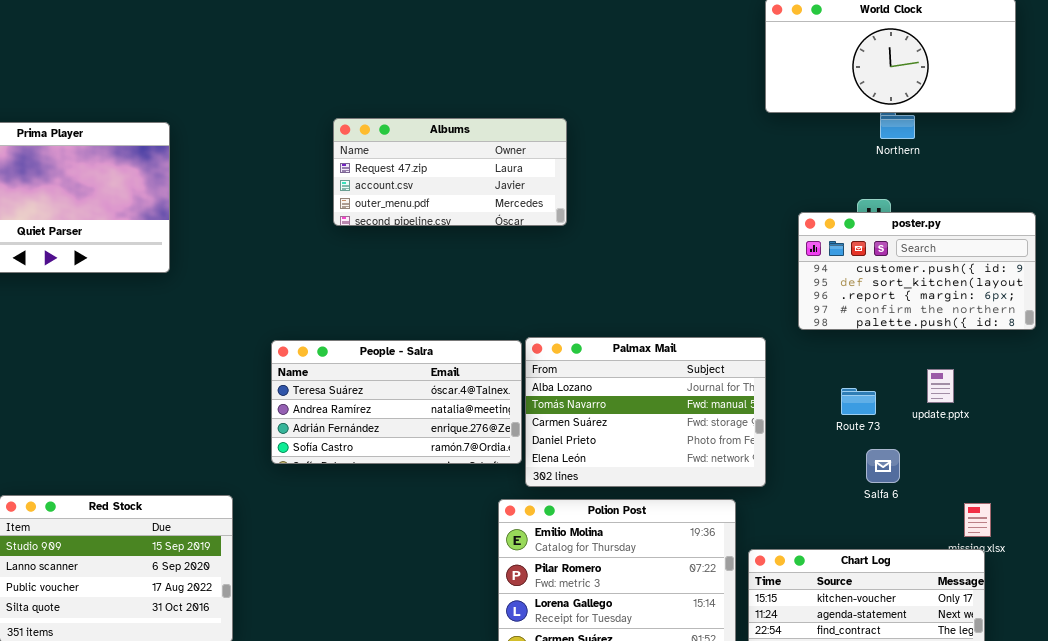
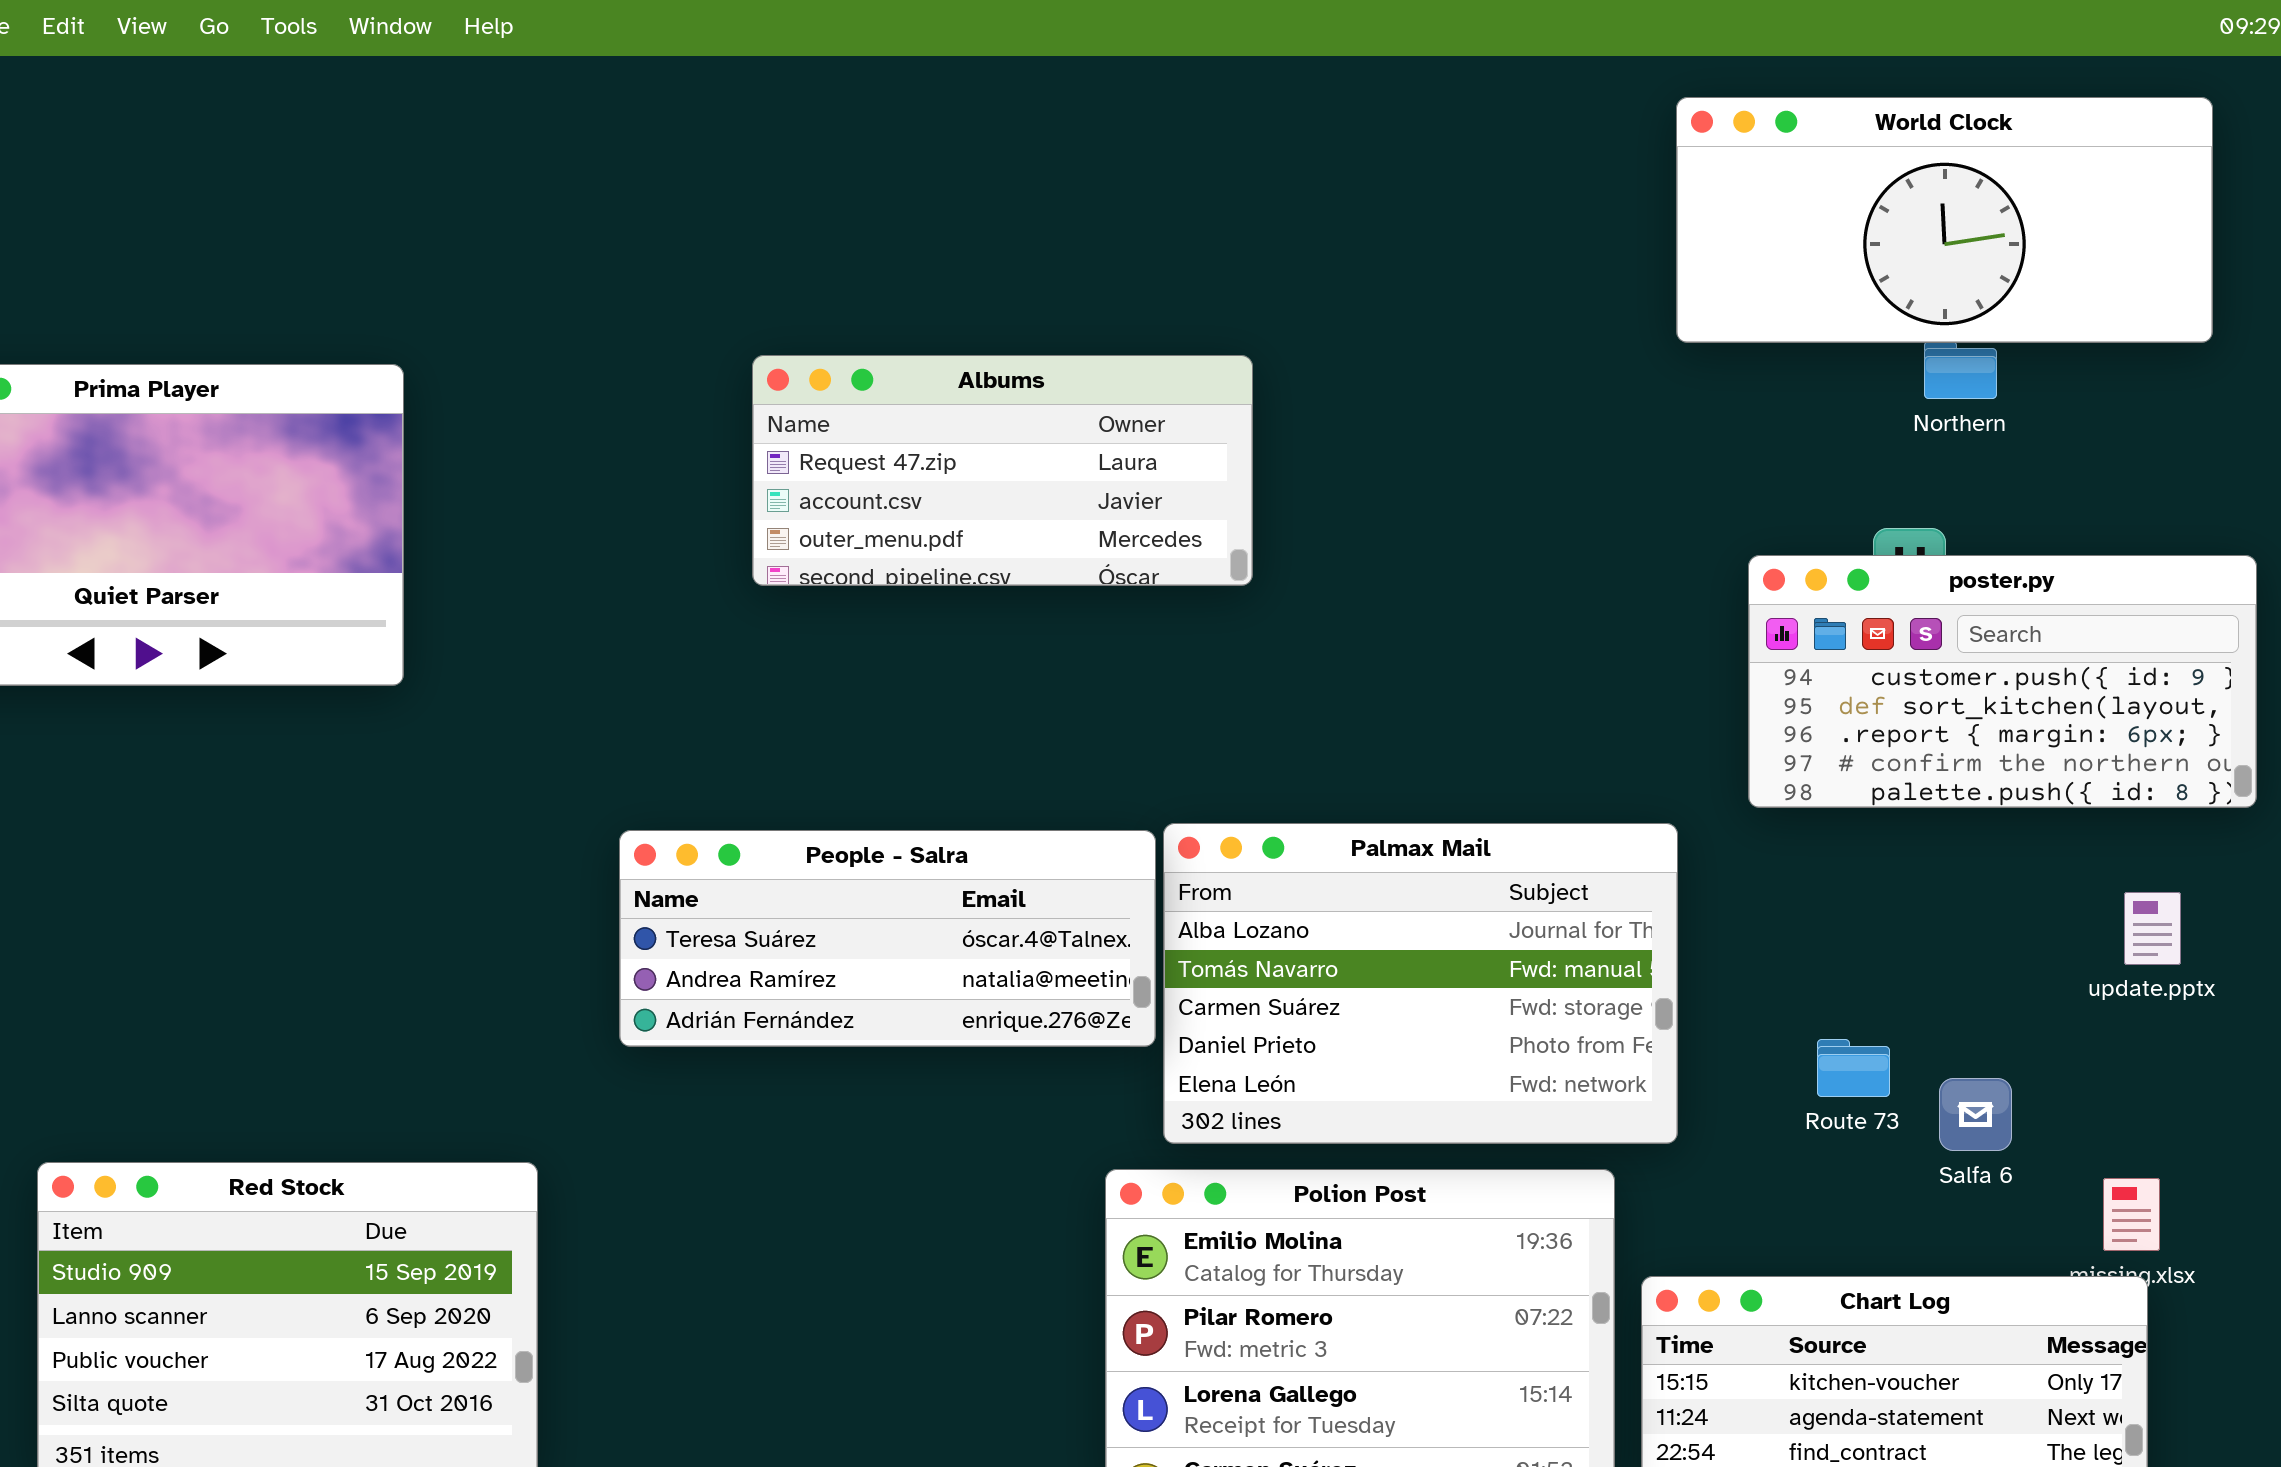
People - Salra: [271,340,522,464] -> [619,830,1156,1047], resized
update.pptx: [927,369,954,403] -> [2124,892,2181,965], moved
Route 73: [841,388,876,415] -> [1817,1039,1890,1097], moved
Salfa 6: [866,449,900,483] -> [1939,1078,2012,1151], moved

